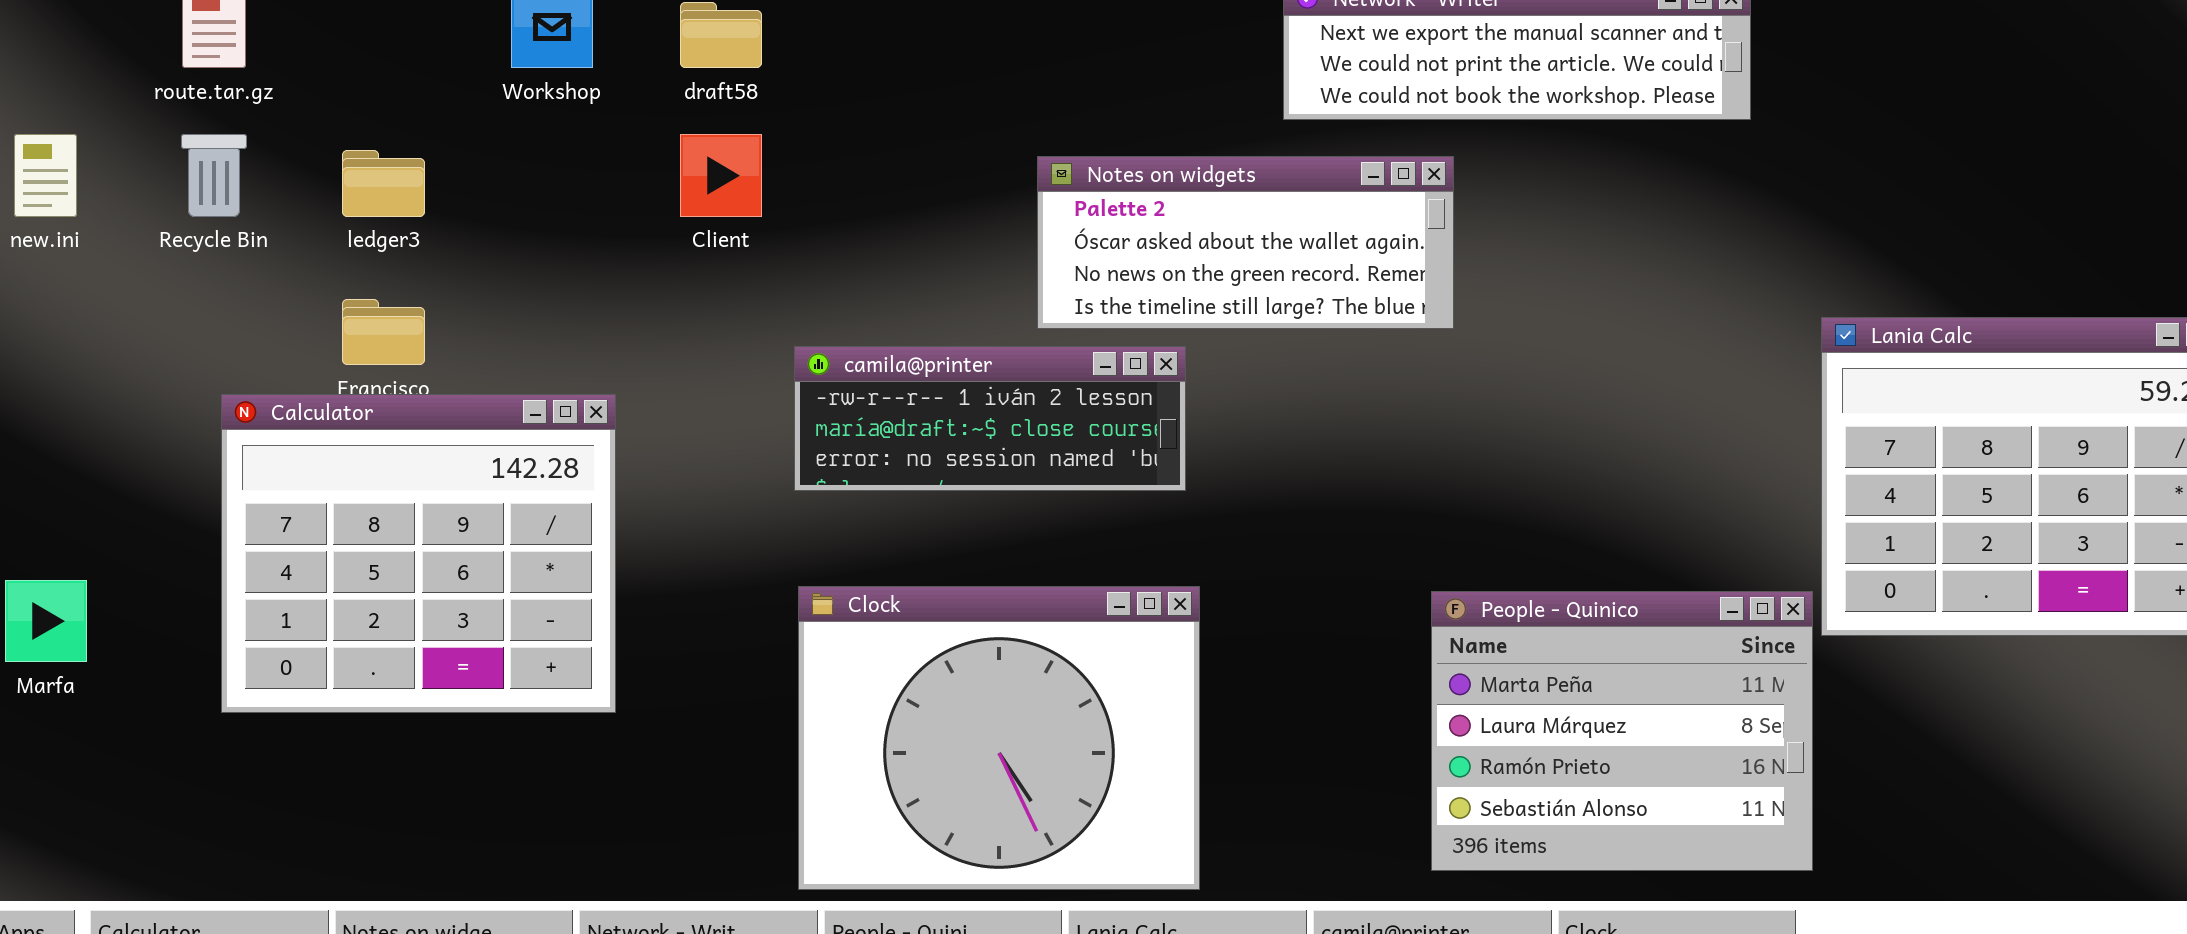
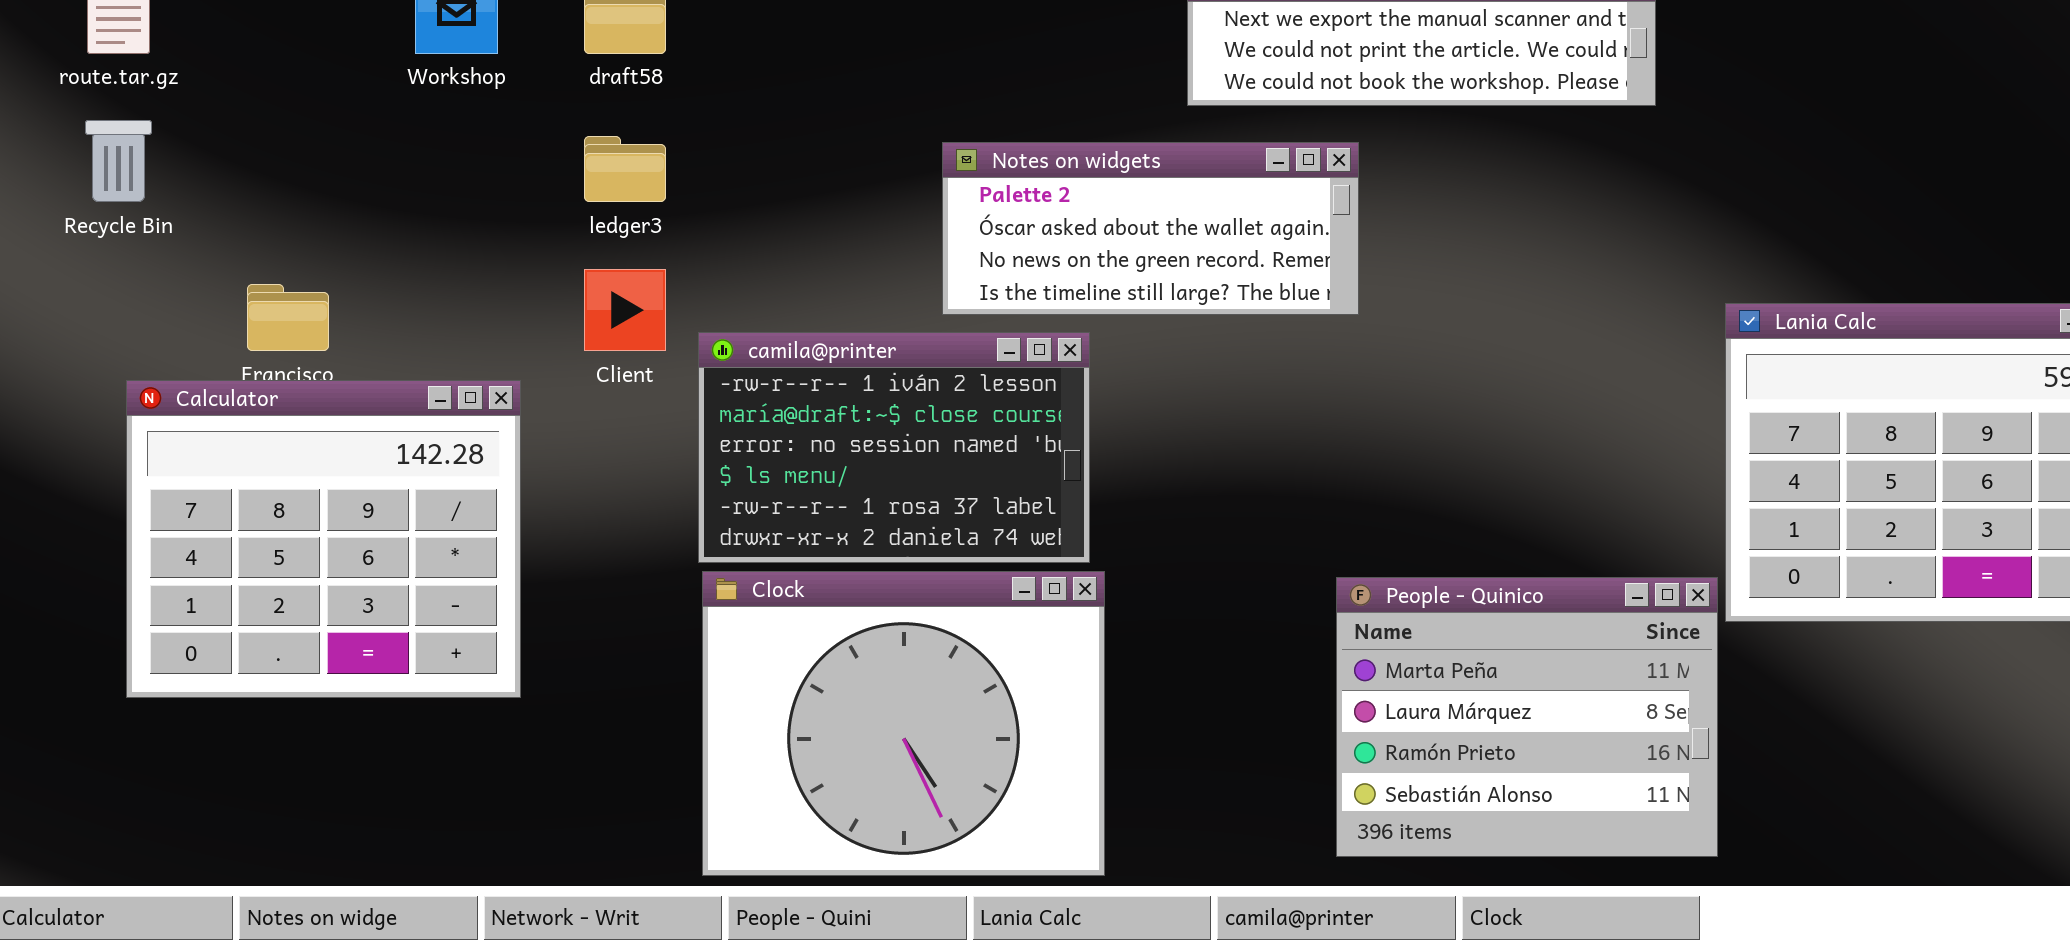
Client: [680,134,762,217] -> [584,269,666,351], moved
ledger3: [342,150,425,217] -> [584,136,666,202], moved
camila@printer: [794,346,1186,491] -> [698,332,1090,563], resized

